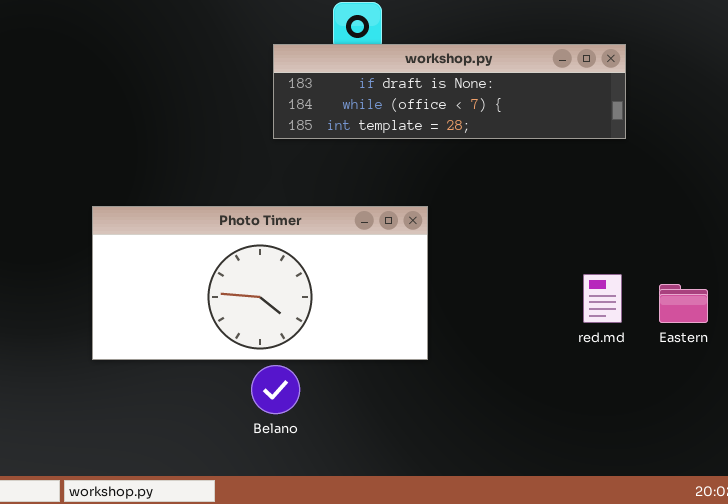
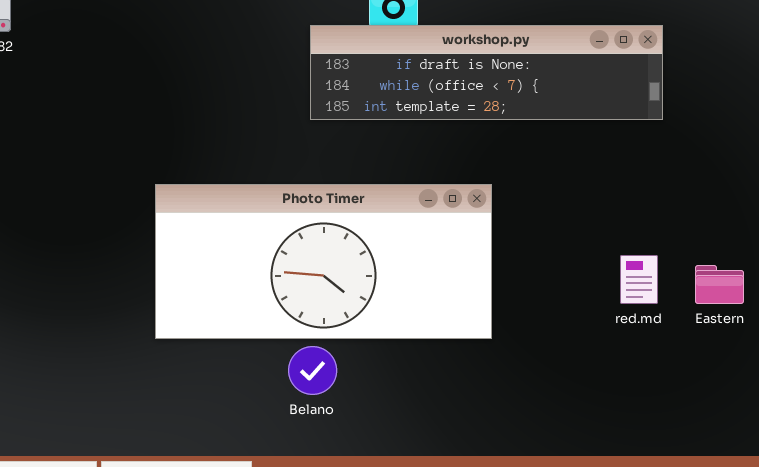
Photo Timer: [92,206,428,360] -> [155,184,492,339], moved

